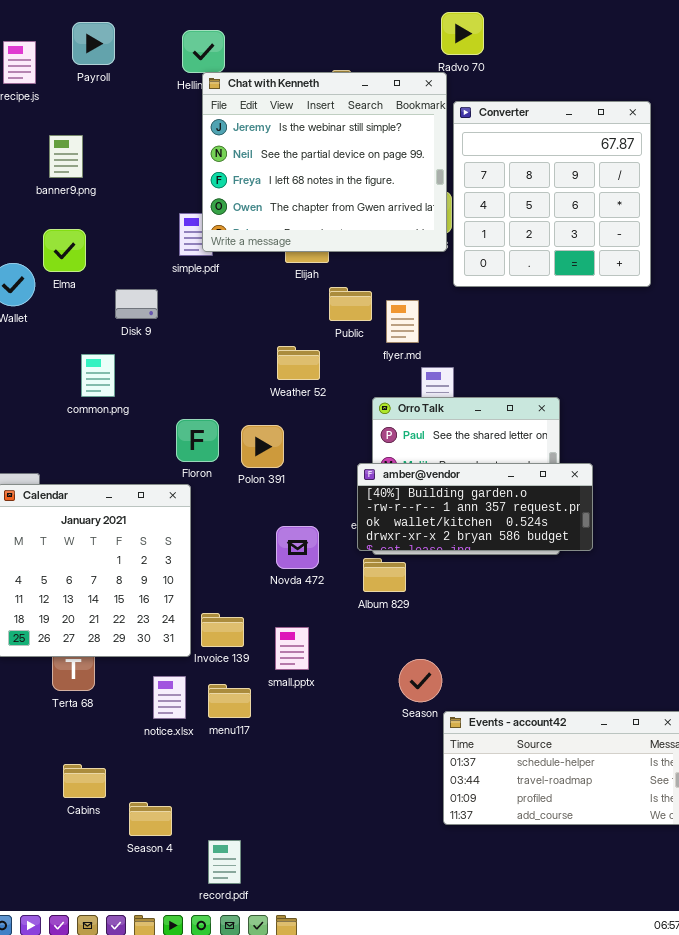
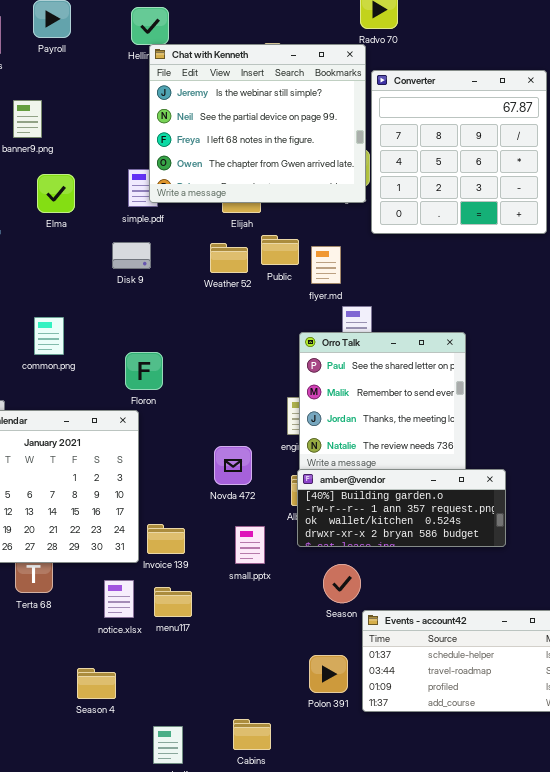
Elma: [43,229,86,272] -> [37,174,75,213], moved
Disk 9: [115,289,158,319] -> [112,242,151,269], moved
Weather 52: [277,346,320,380] -> [210,243,248,273], moved
common.png: [81,354,115,397] -> [34,317,64,355], moved
Polon 391: [241,425,284,468] -> [309,655,348,693], moved
amber@vendor: [357,463,593,551] -> [297,469,506,547], moved
small.pptx: [275,627,309,670] -> [235,526,265,564], moved
Cabins: [63,764,106,798] -> [233,719,271,750], moved
Season 4: [129,802,172,836] -> [77,668,116,699], moved

